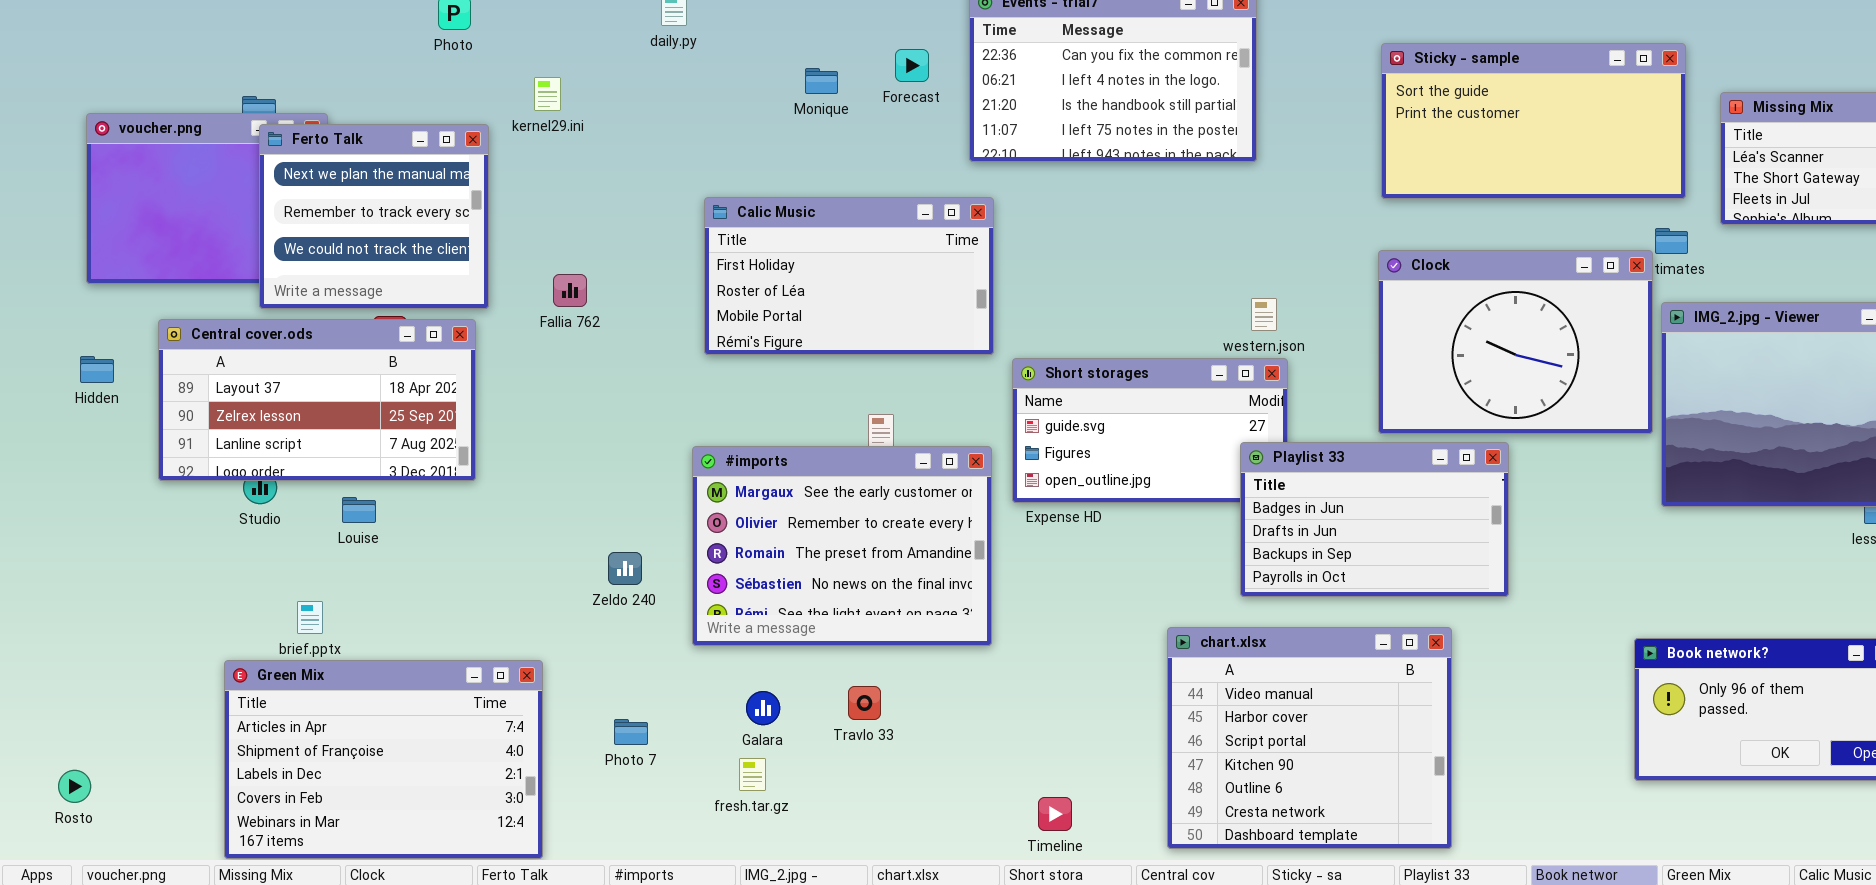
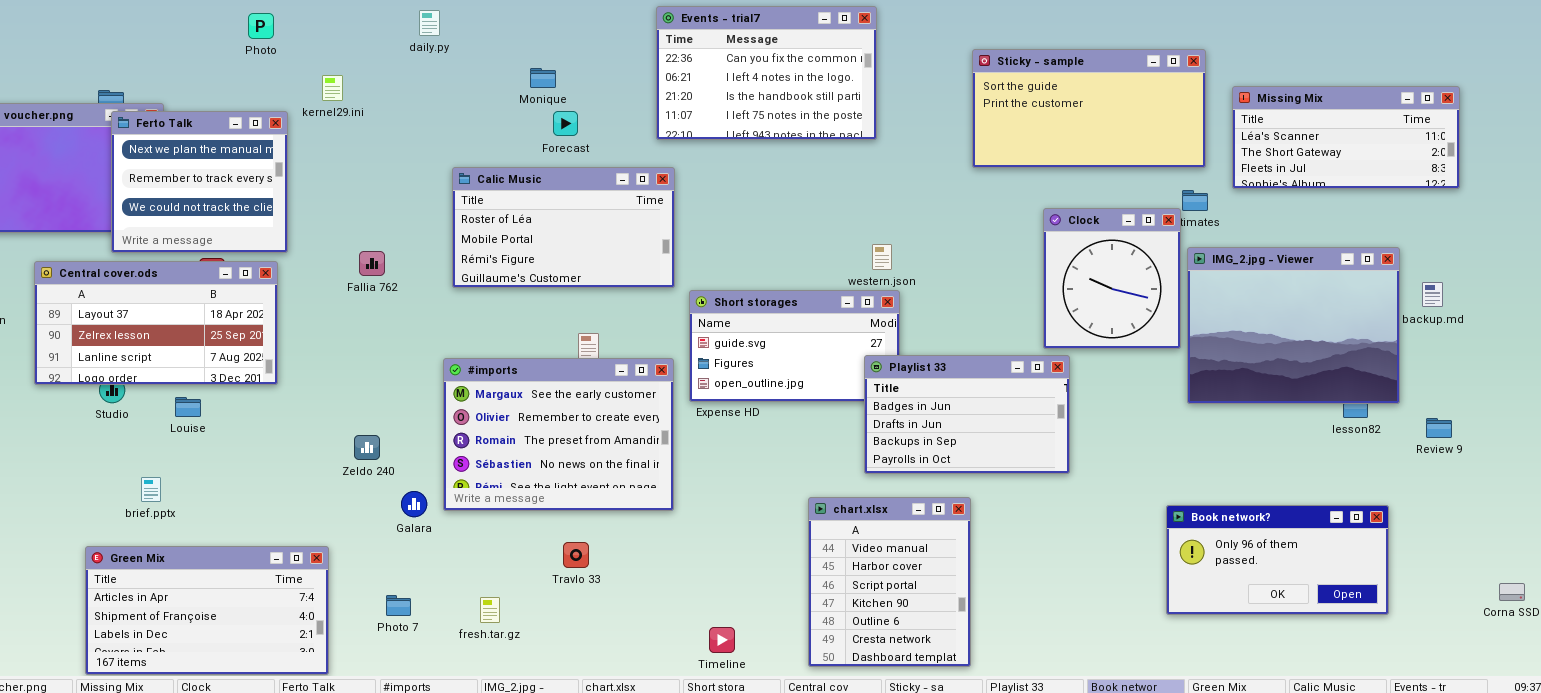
Forecast: [895,49,929,82] -> [553,111,578,136], moved
Calic Music: [704,197,994,355] -> [452,167,675,288], scrolled down 1 row
Clock: [1378,250,1653,434] -> [1043,208,1181,349], resized
Fallia 762: [553,274,587,307] -> [359,251,385,276], moved
Zeldo 240: [608,552,642,585] -> [354,435,380,460], moved
chart.xlsx: [1167,627,1452,849] -> [808,497,971,667], resized
Green Mix: [224,660,543,859] -> [85,546,329,675], resized
Galara: [746,691,780,725] -> [401,491,427,517], moved
Photo 7: [614,719,648,745] -> [386,595,411,616], moved

